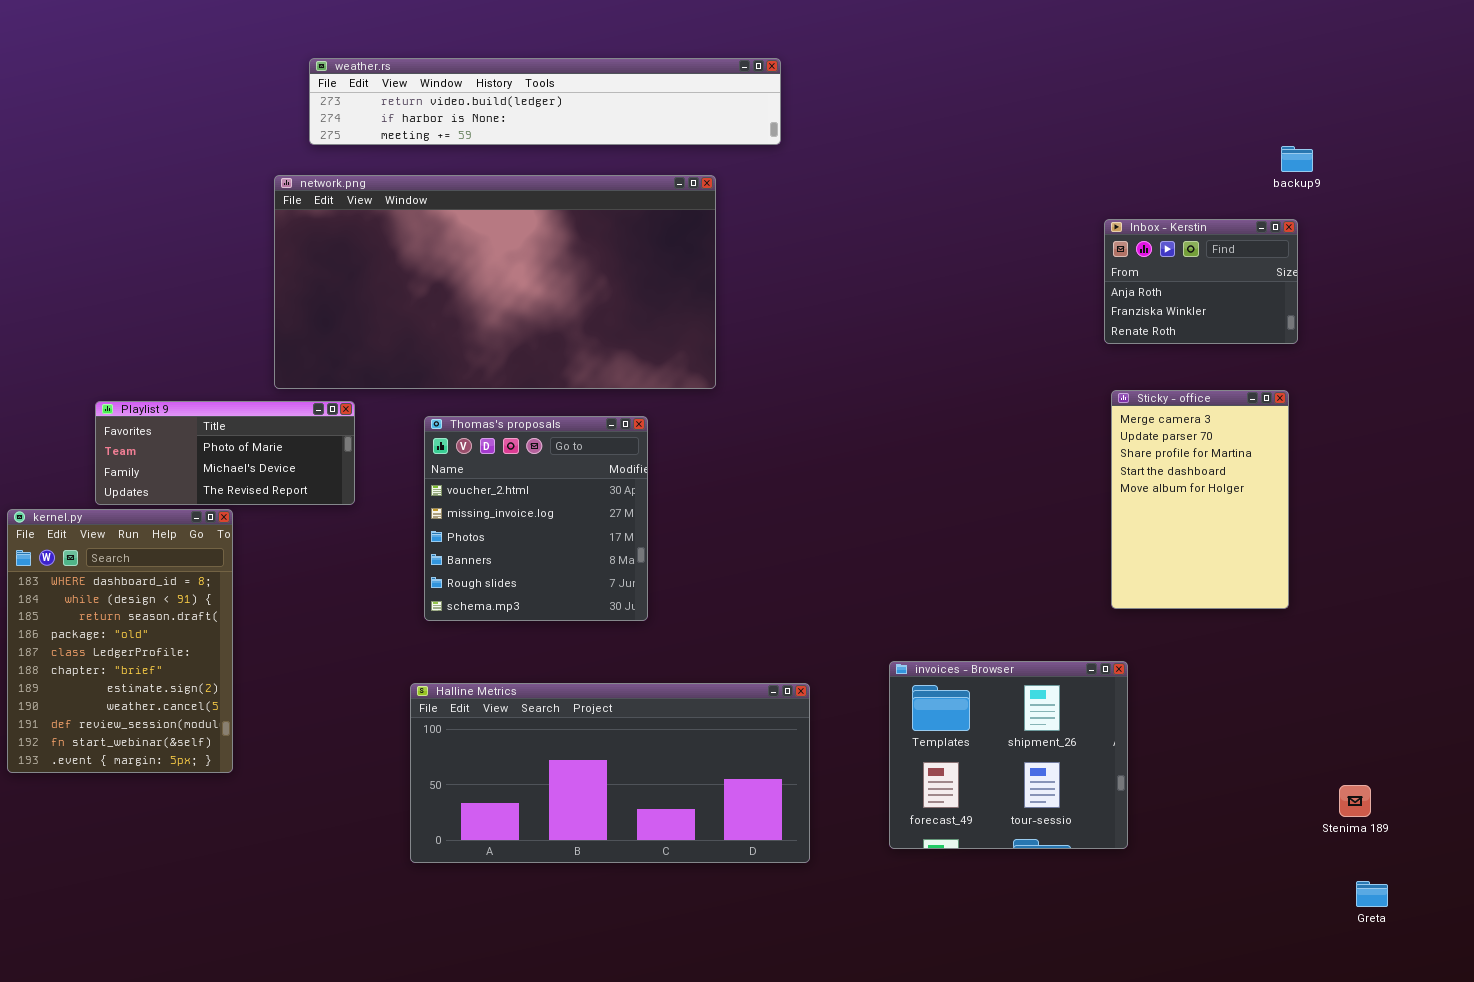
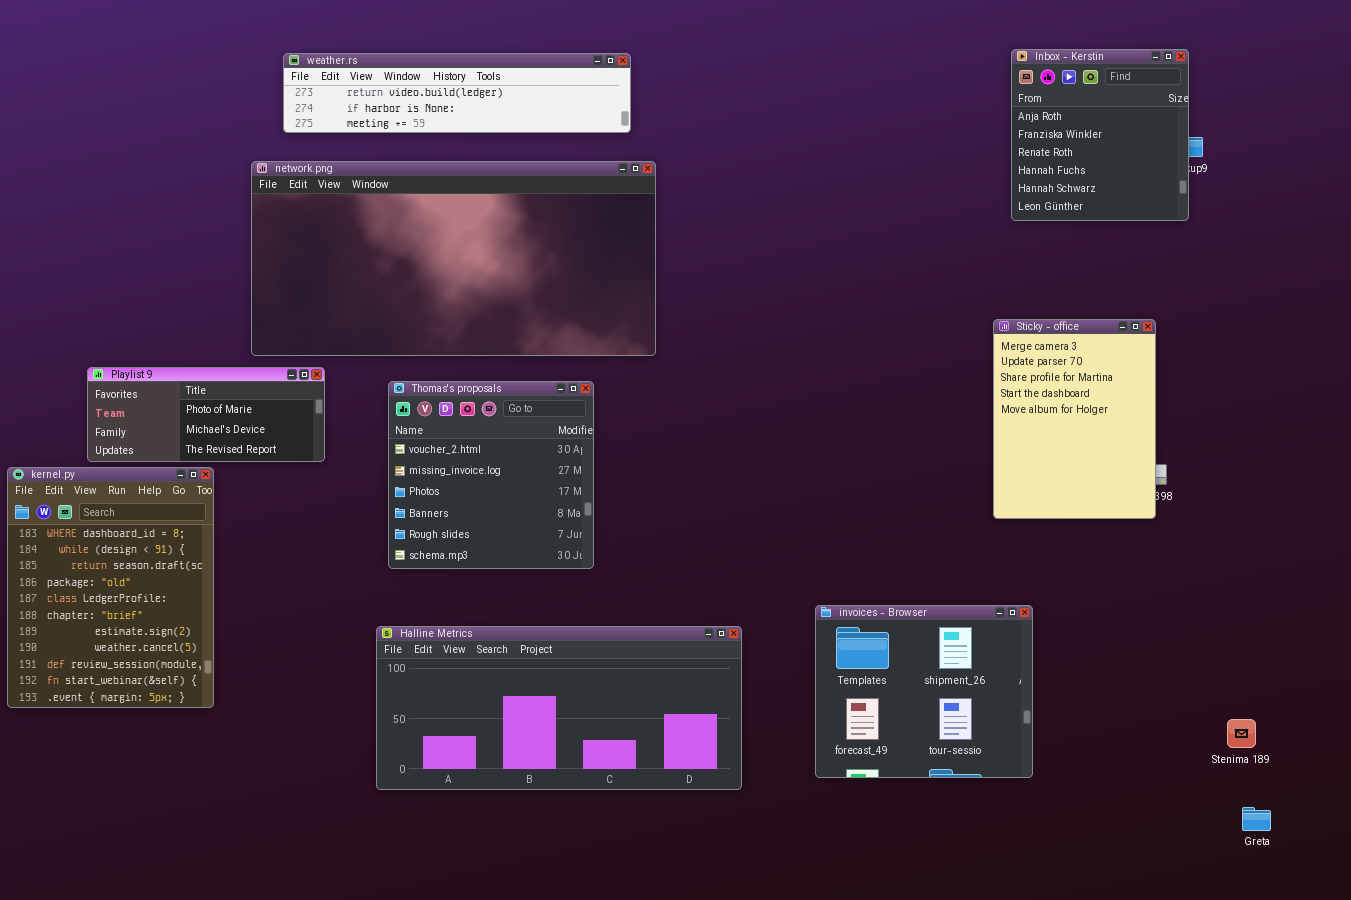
weather.rs: [309,58,781,145] -> [283,53,631,133], resized
Inbox - Kerstin: [1104,219,1298,344] -> [1011,49,1189,221], moved, resized
Sticky - office: [1111,390,1289,609] -> [993,319,1156,519], moved

